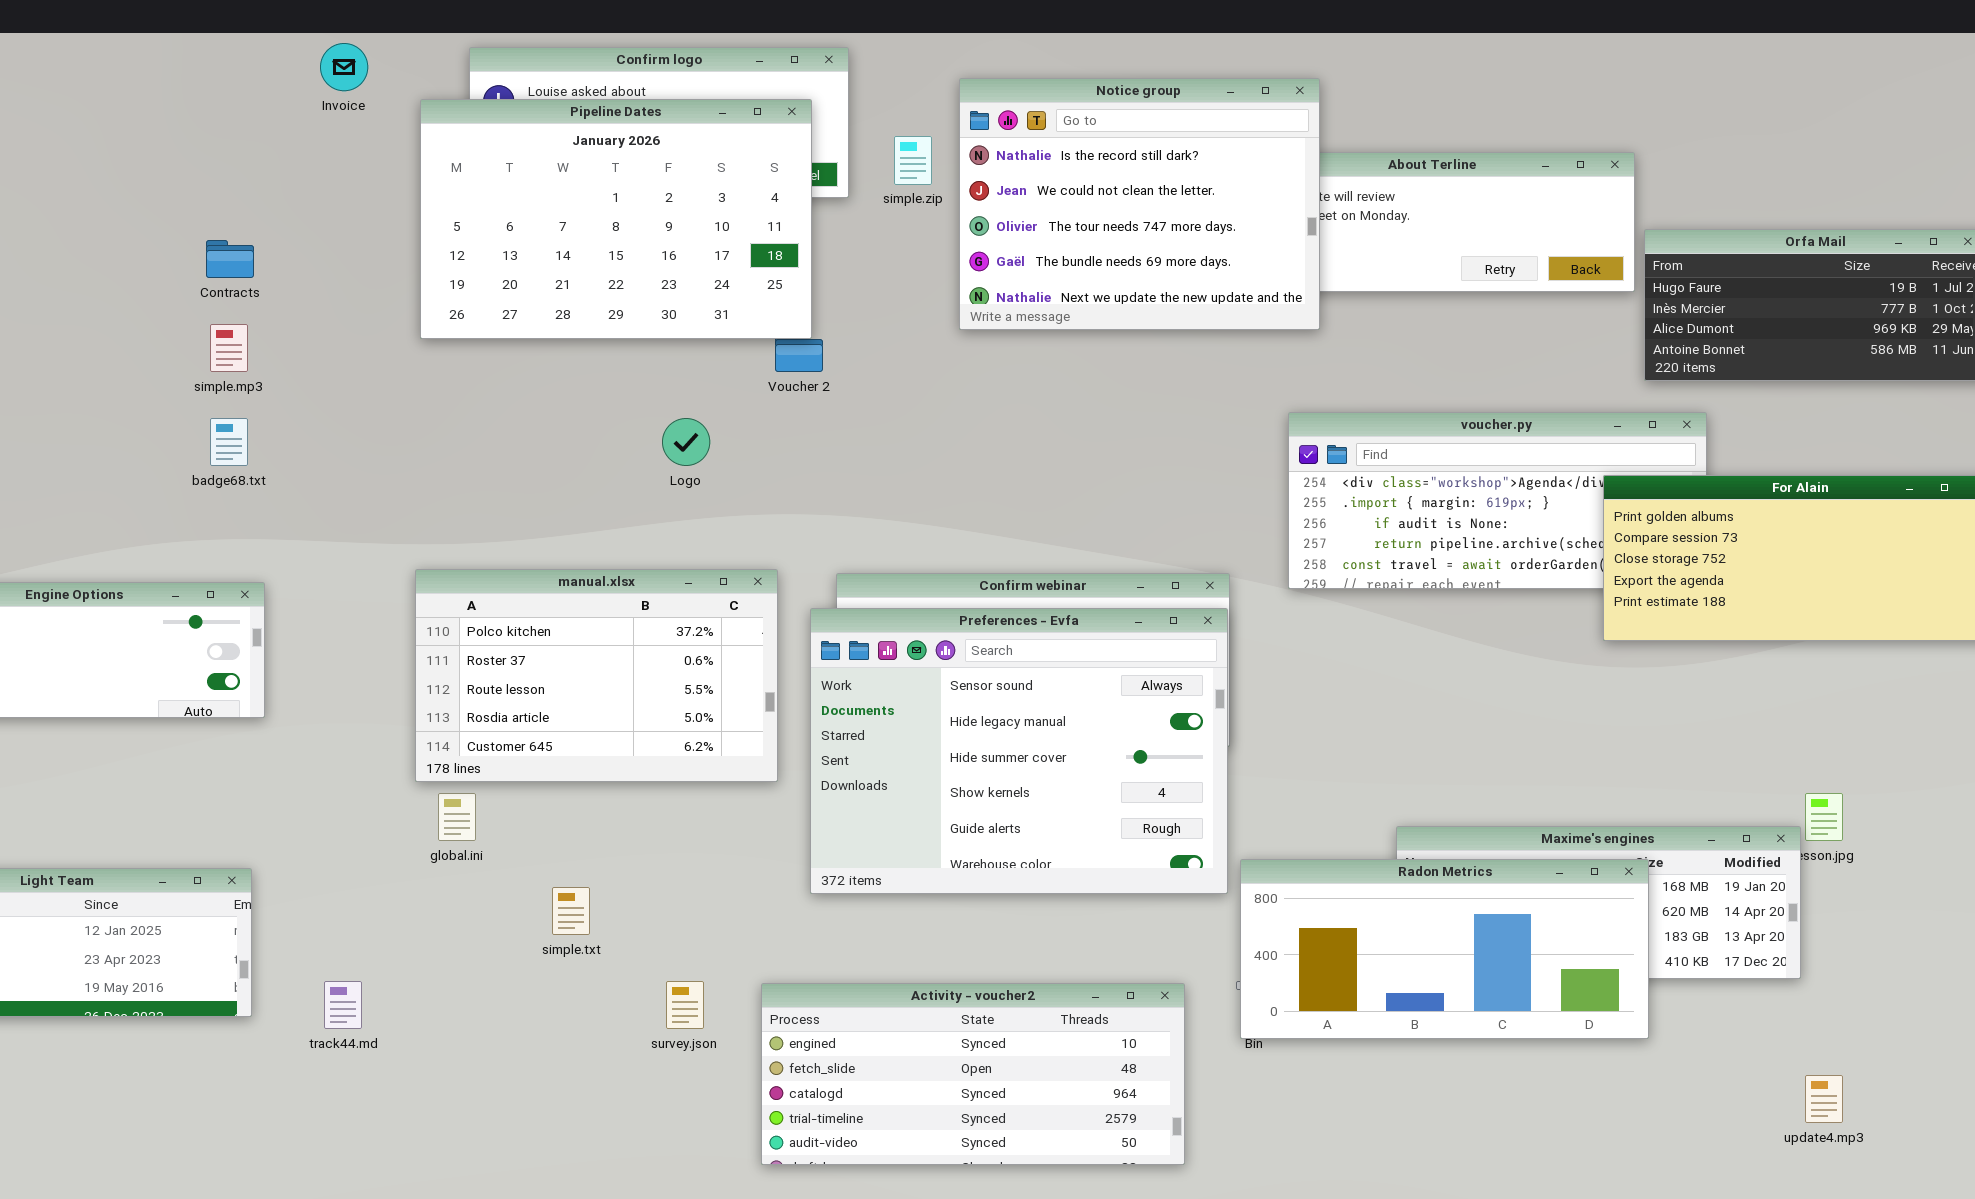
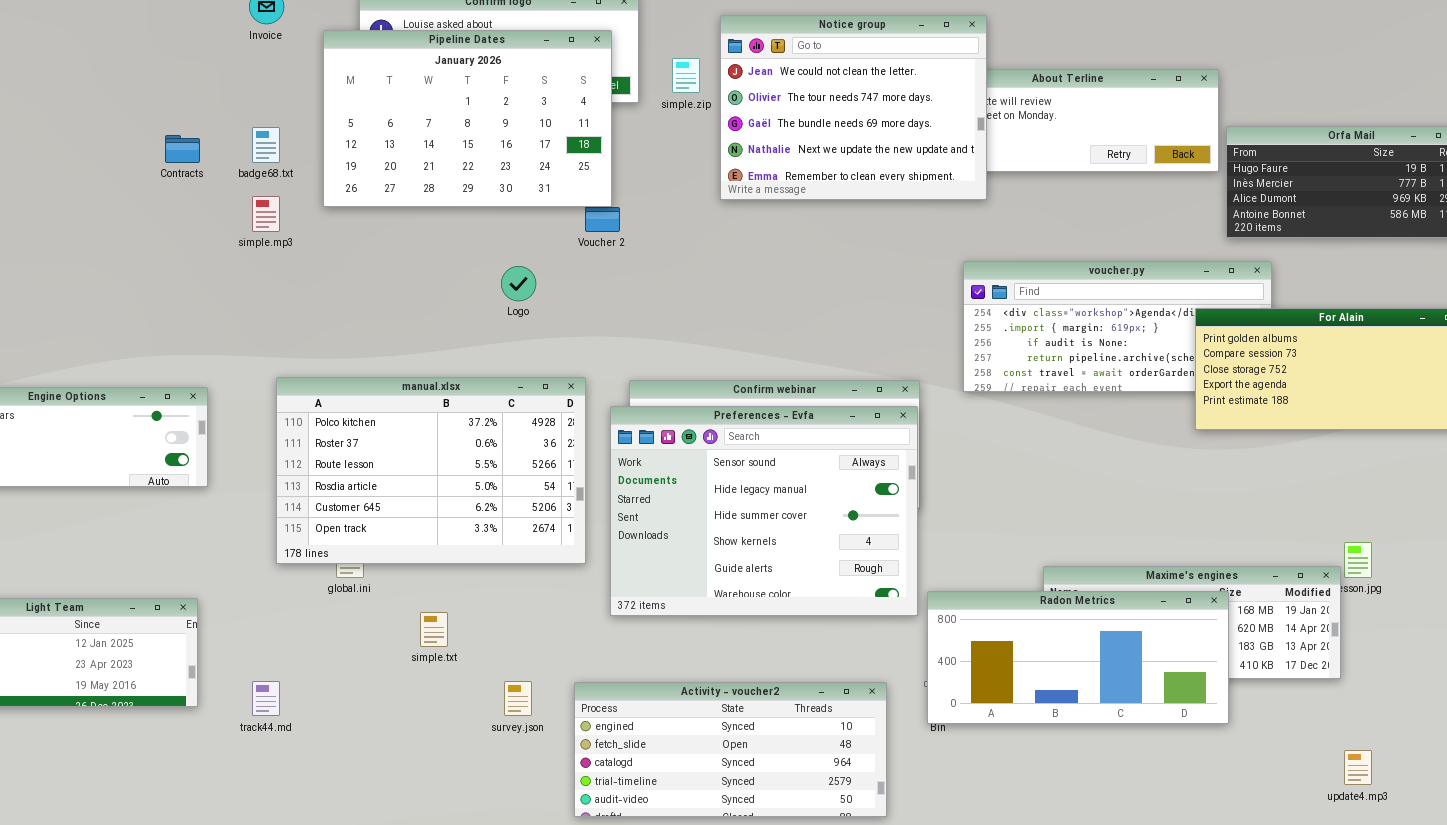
Notice group: [959,78,1320,330] -> [720,15,987,200], scrolled down 1 row
simple.mp3: [210,324,248,372] -> [252,196,280,232], moved
badge68.txt: [210,418,248,466] -> [252,127,280,163], moved
manual.xlsx: [415,569,778,782] -> [276,377,586,564], resized

